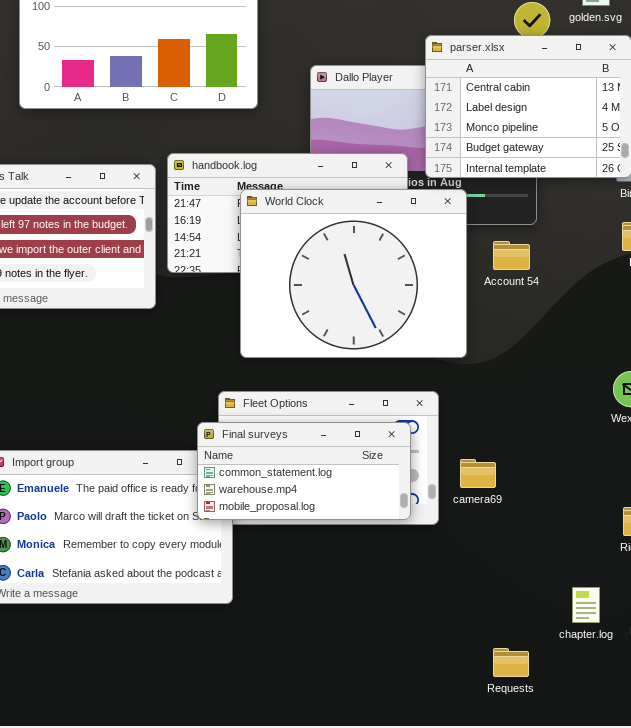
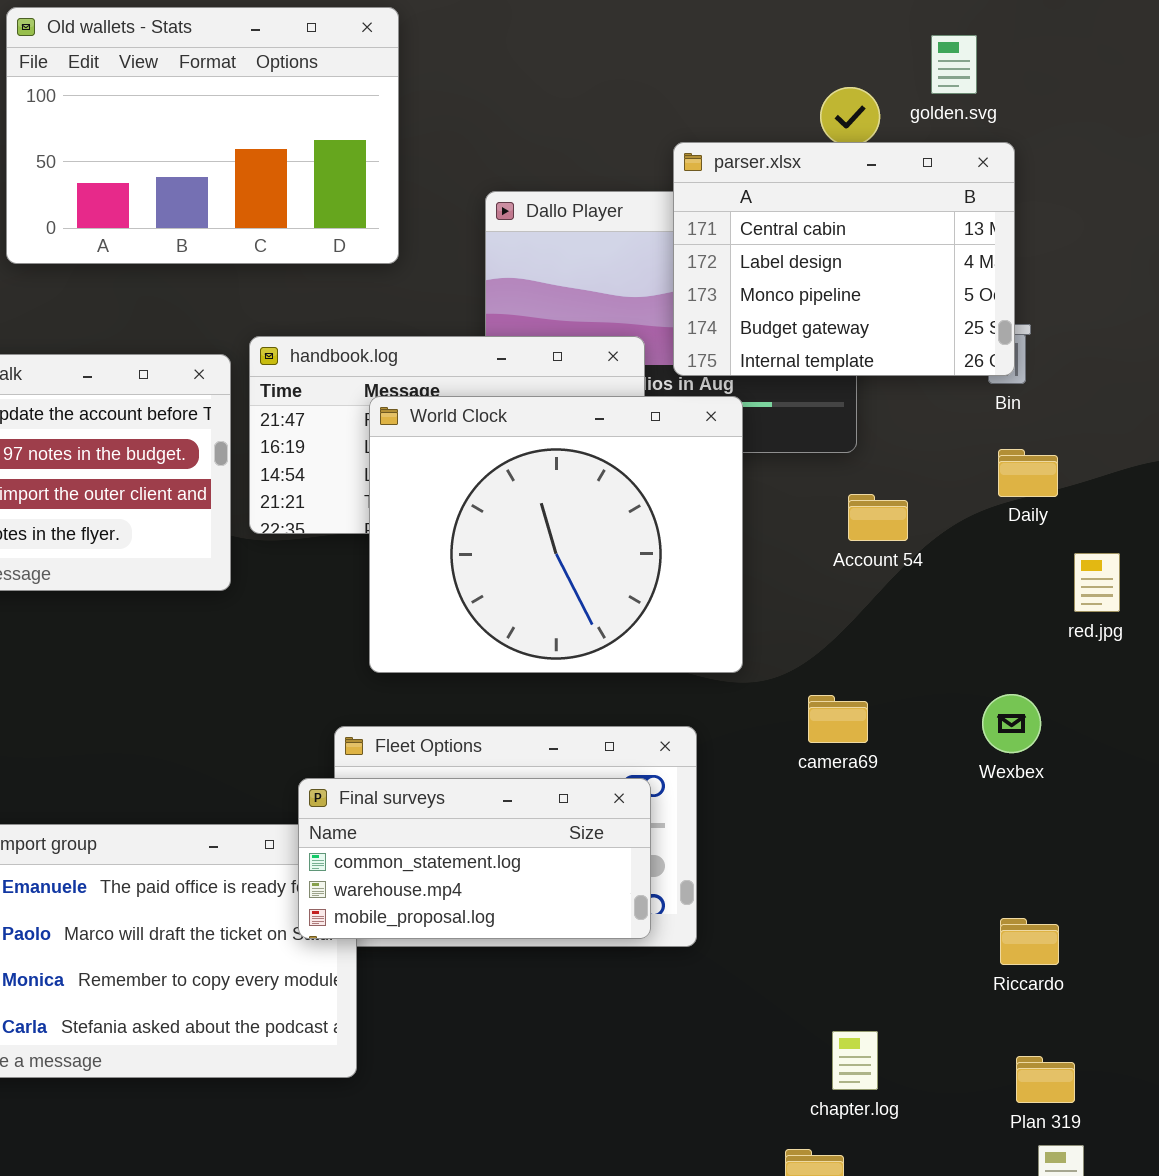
Account 54: [493,241,530,270] -> [848,494,908,541], moved
camera69: [460,459,496,488] -> [808,695,868,743], moved
chapter.log: [572,587,600,623] -> [832,1031,878,1090], moved

